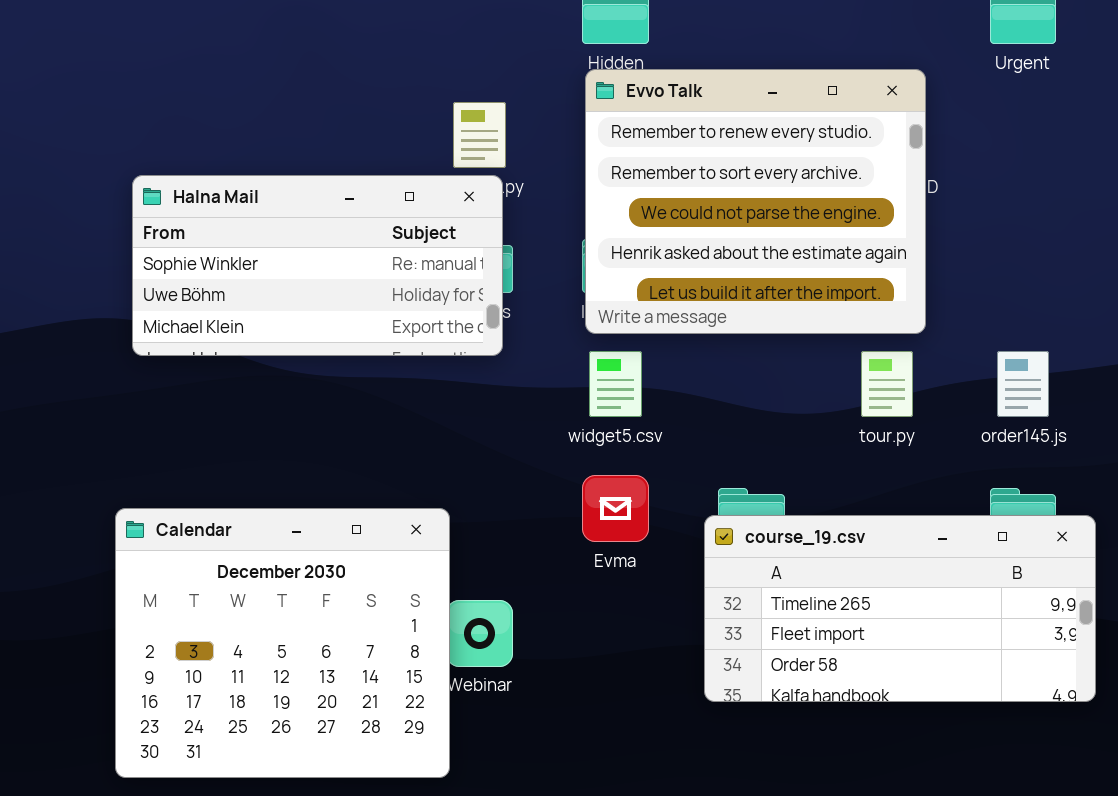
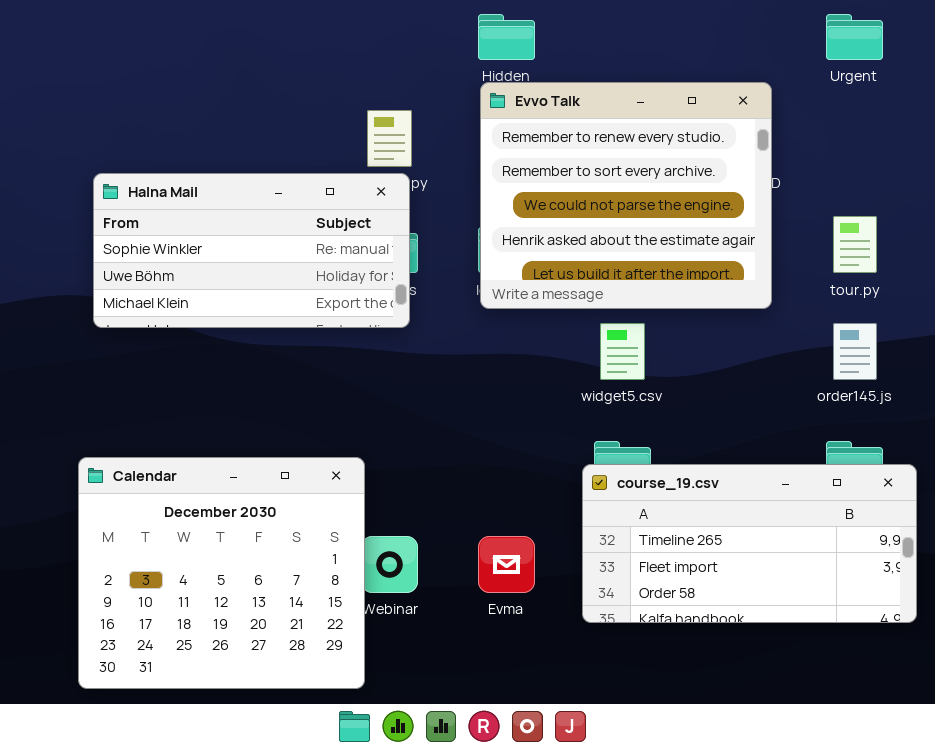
widget5.csv: [589,351,642,417] -> [600,323,645,380], moved
tour.py: [861,351,913,417] -> [833,216,877,273], moved
Evma: [582,475,649,542] -> [478,536,535,593], moved

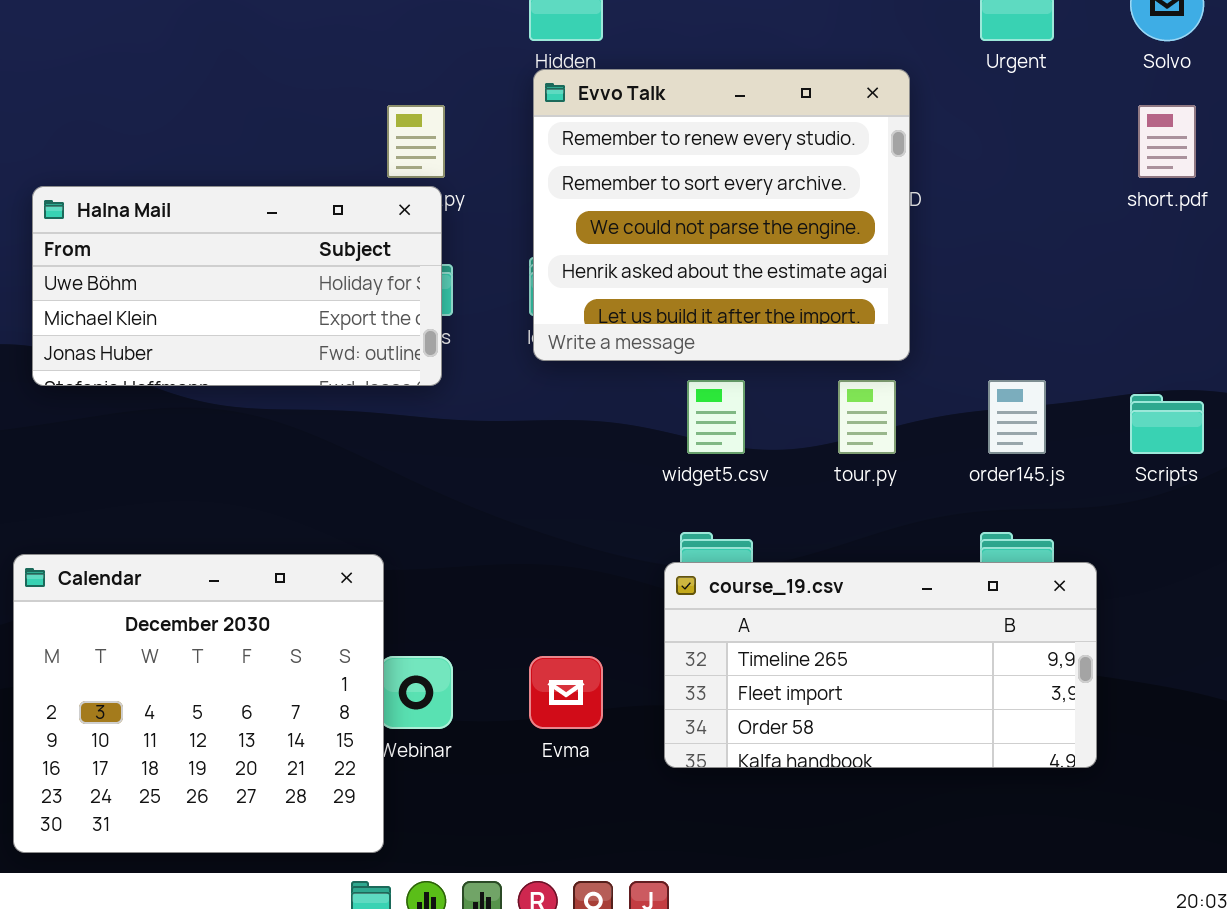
Halna Mail: [93,173,410,328] -> [32,186,442,386], scrolled down 1 row
tour.py: [833,216,877,273] -> [838,380,896,454], moved

